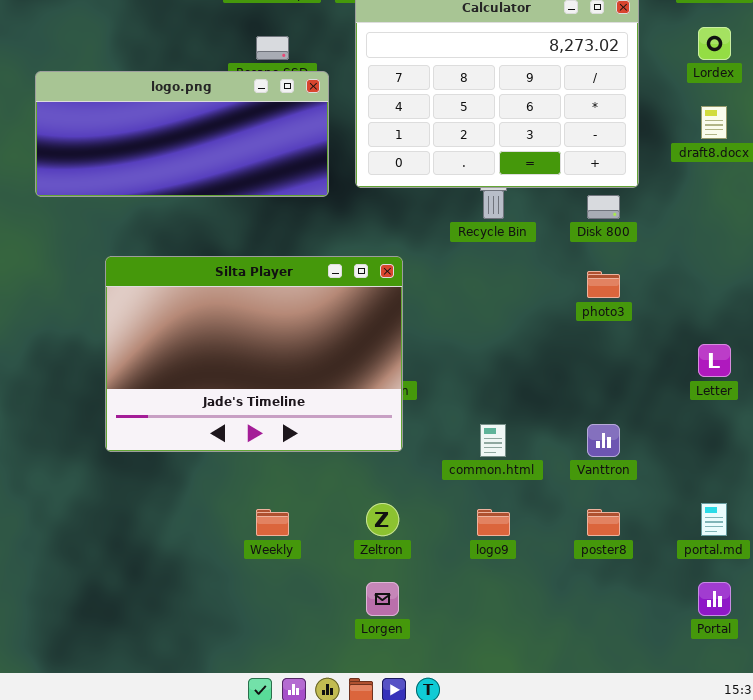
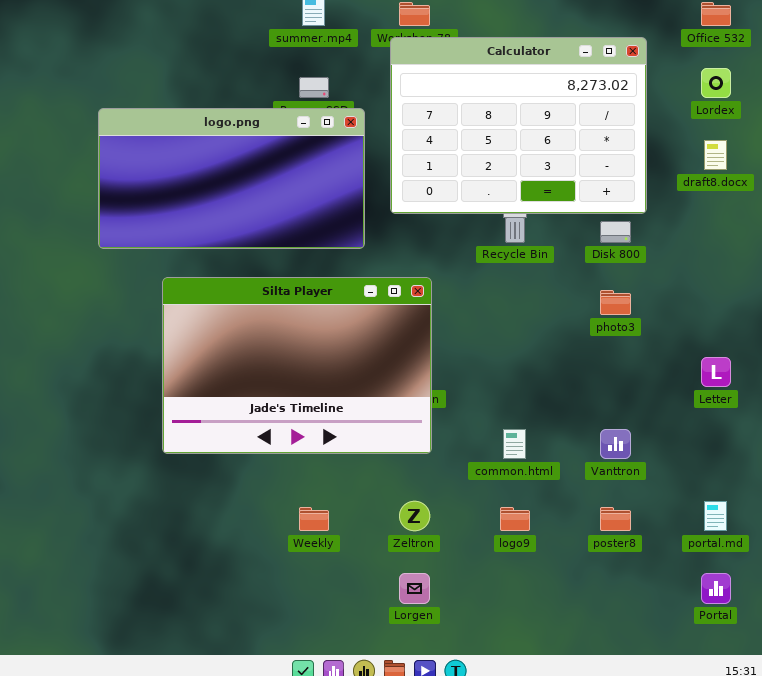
logo.png: [35,71,329,197] -> [98,108,365,249], resized

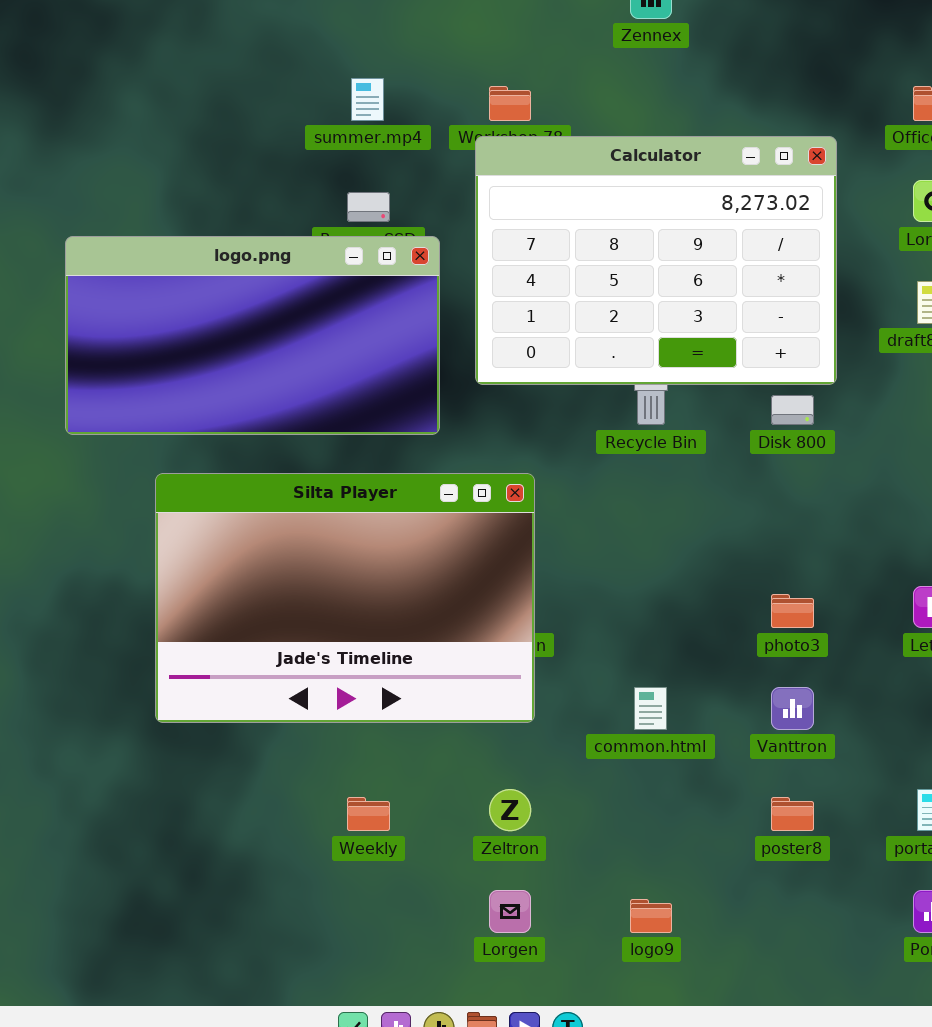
photo3: [600,290,631,315] -> [771,594,814,628], moved
logo9: [500,507,530,531] -> [630,899,672,933], moved

